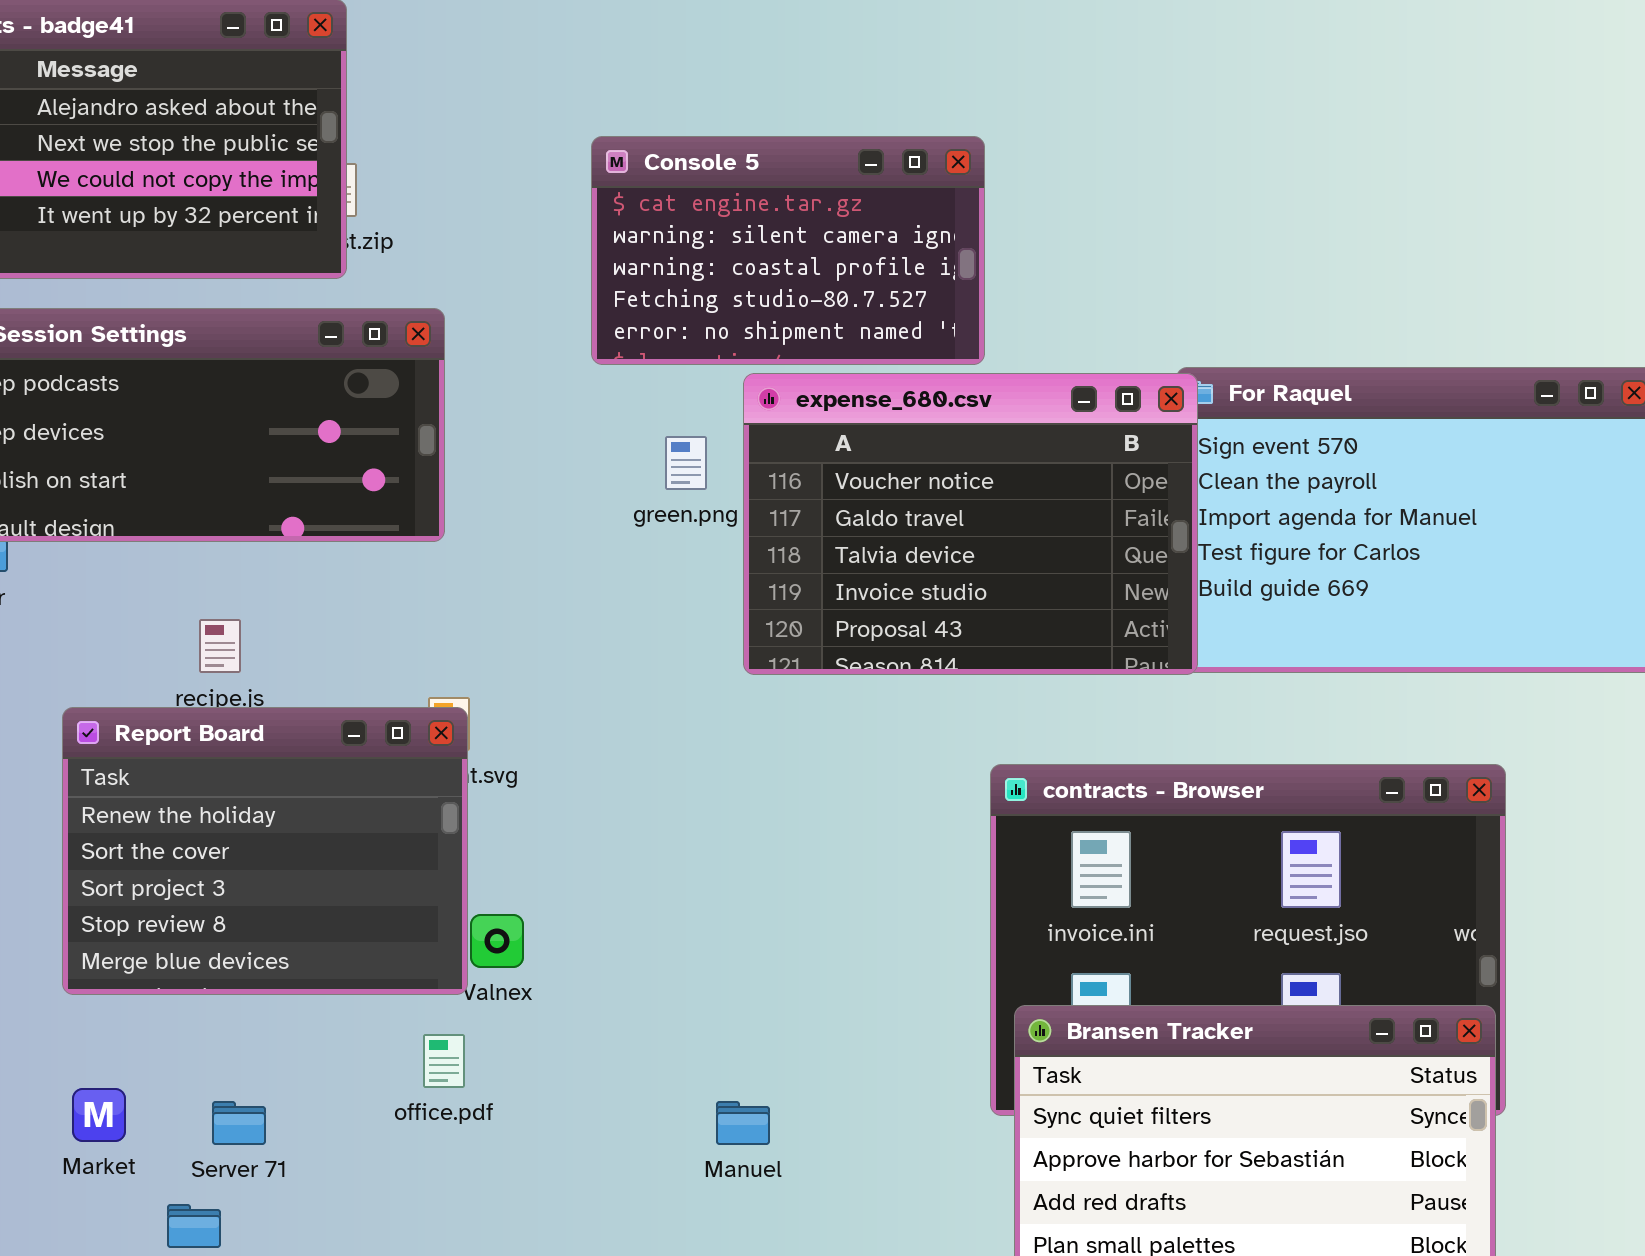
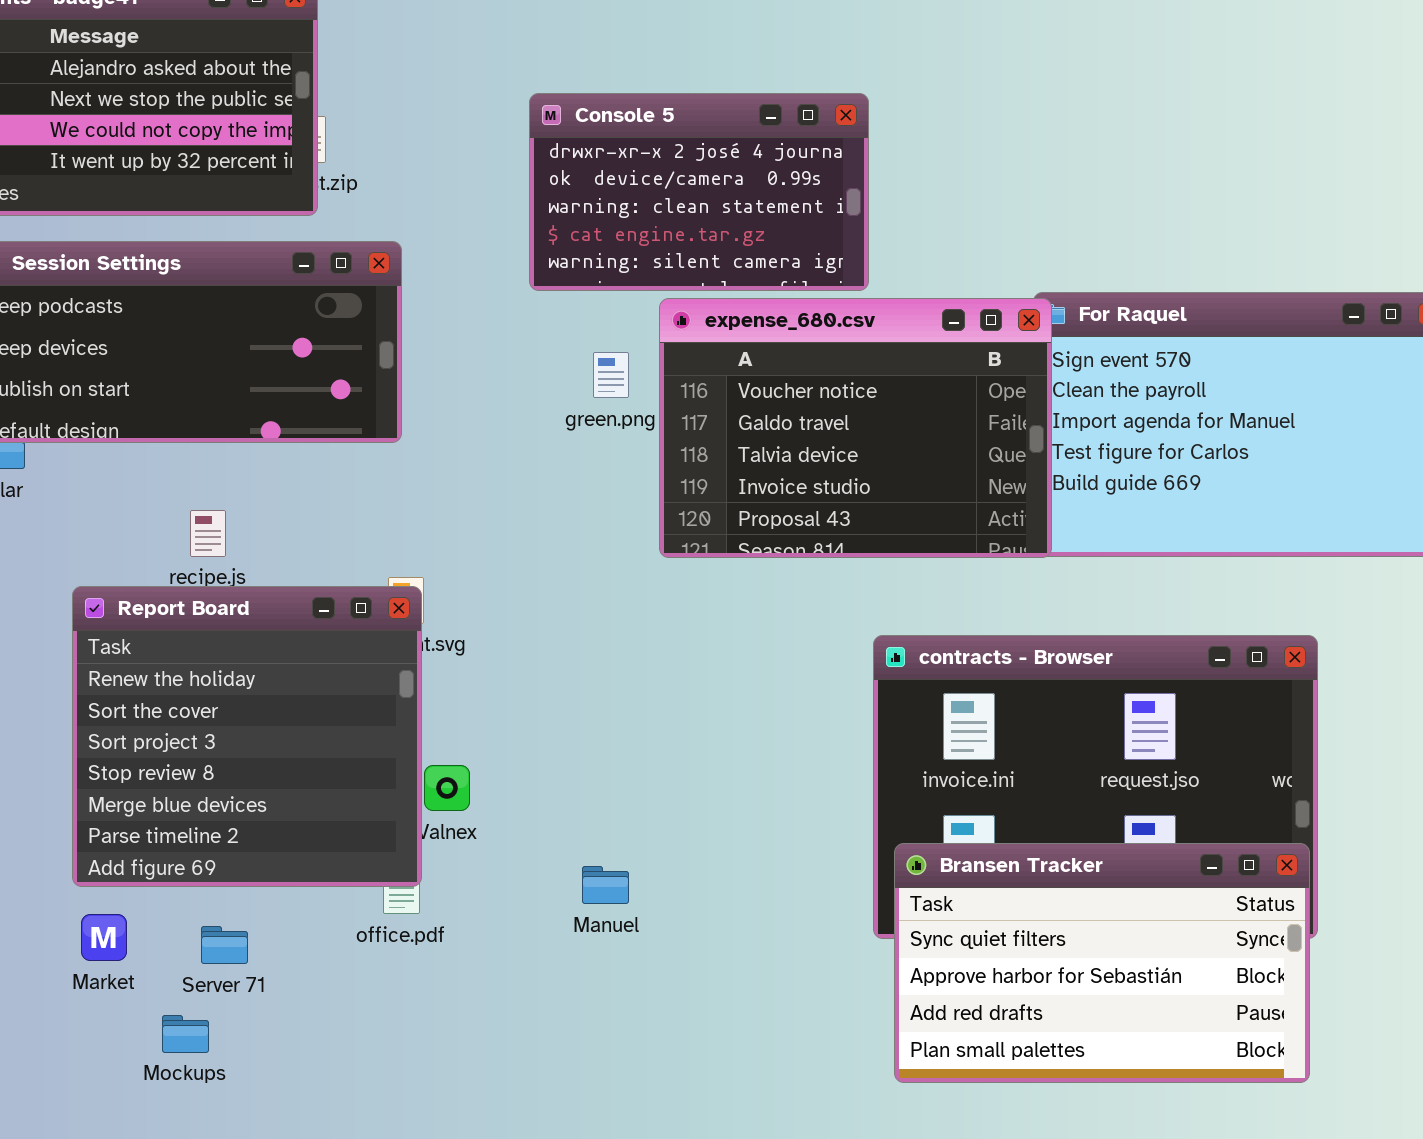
Console 5: [591,136,985,365] -> [529,93,869,291], scrolled up 3 rows
Report Board: [62,707,468,995] -> [72,586,422,887], resized
Manuel: [716,1101,770,1145] -> [582,866,629,904], moved

